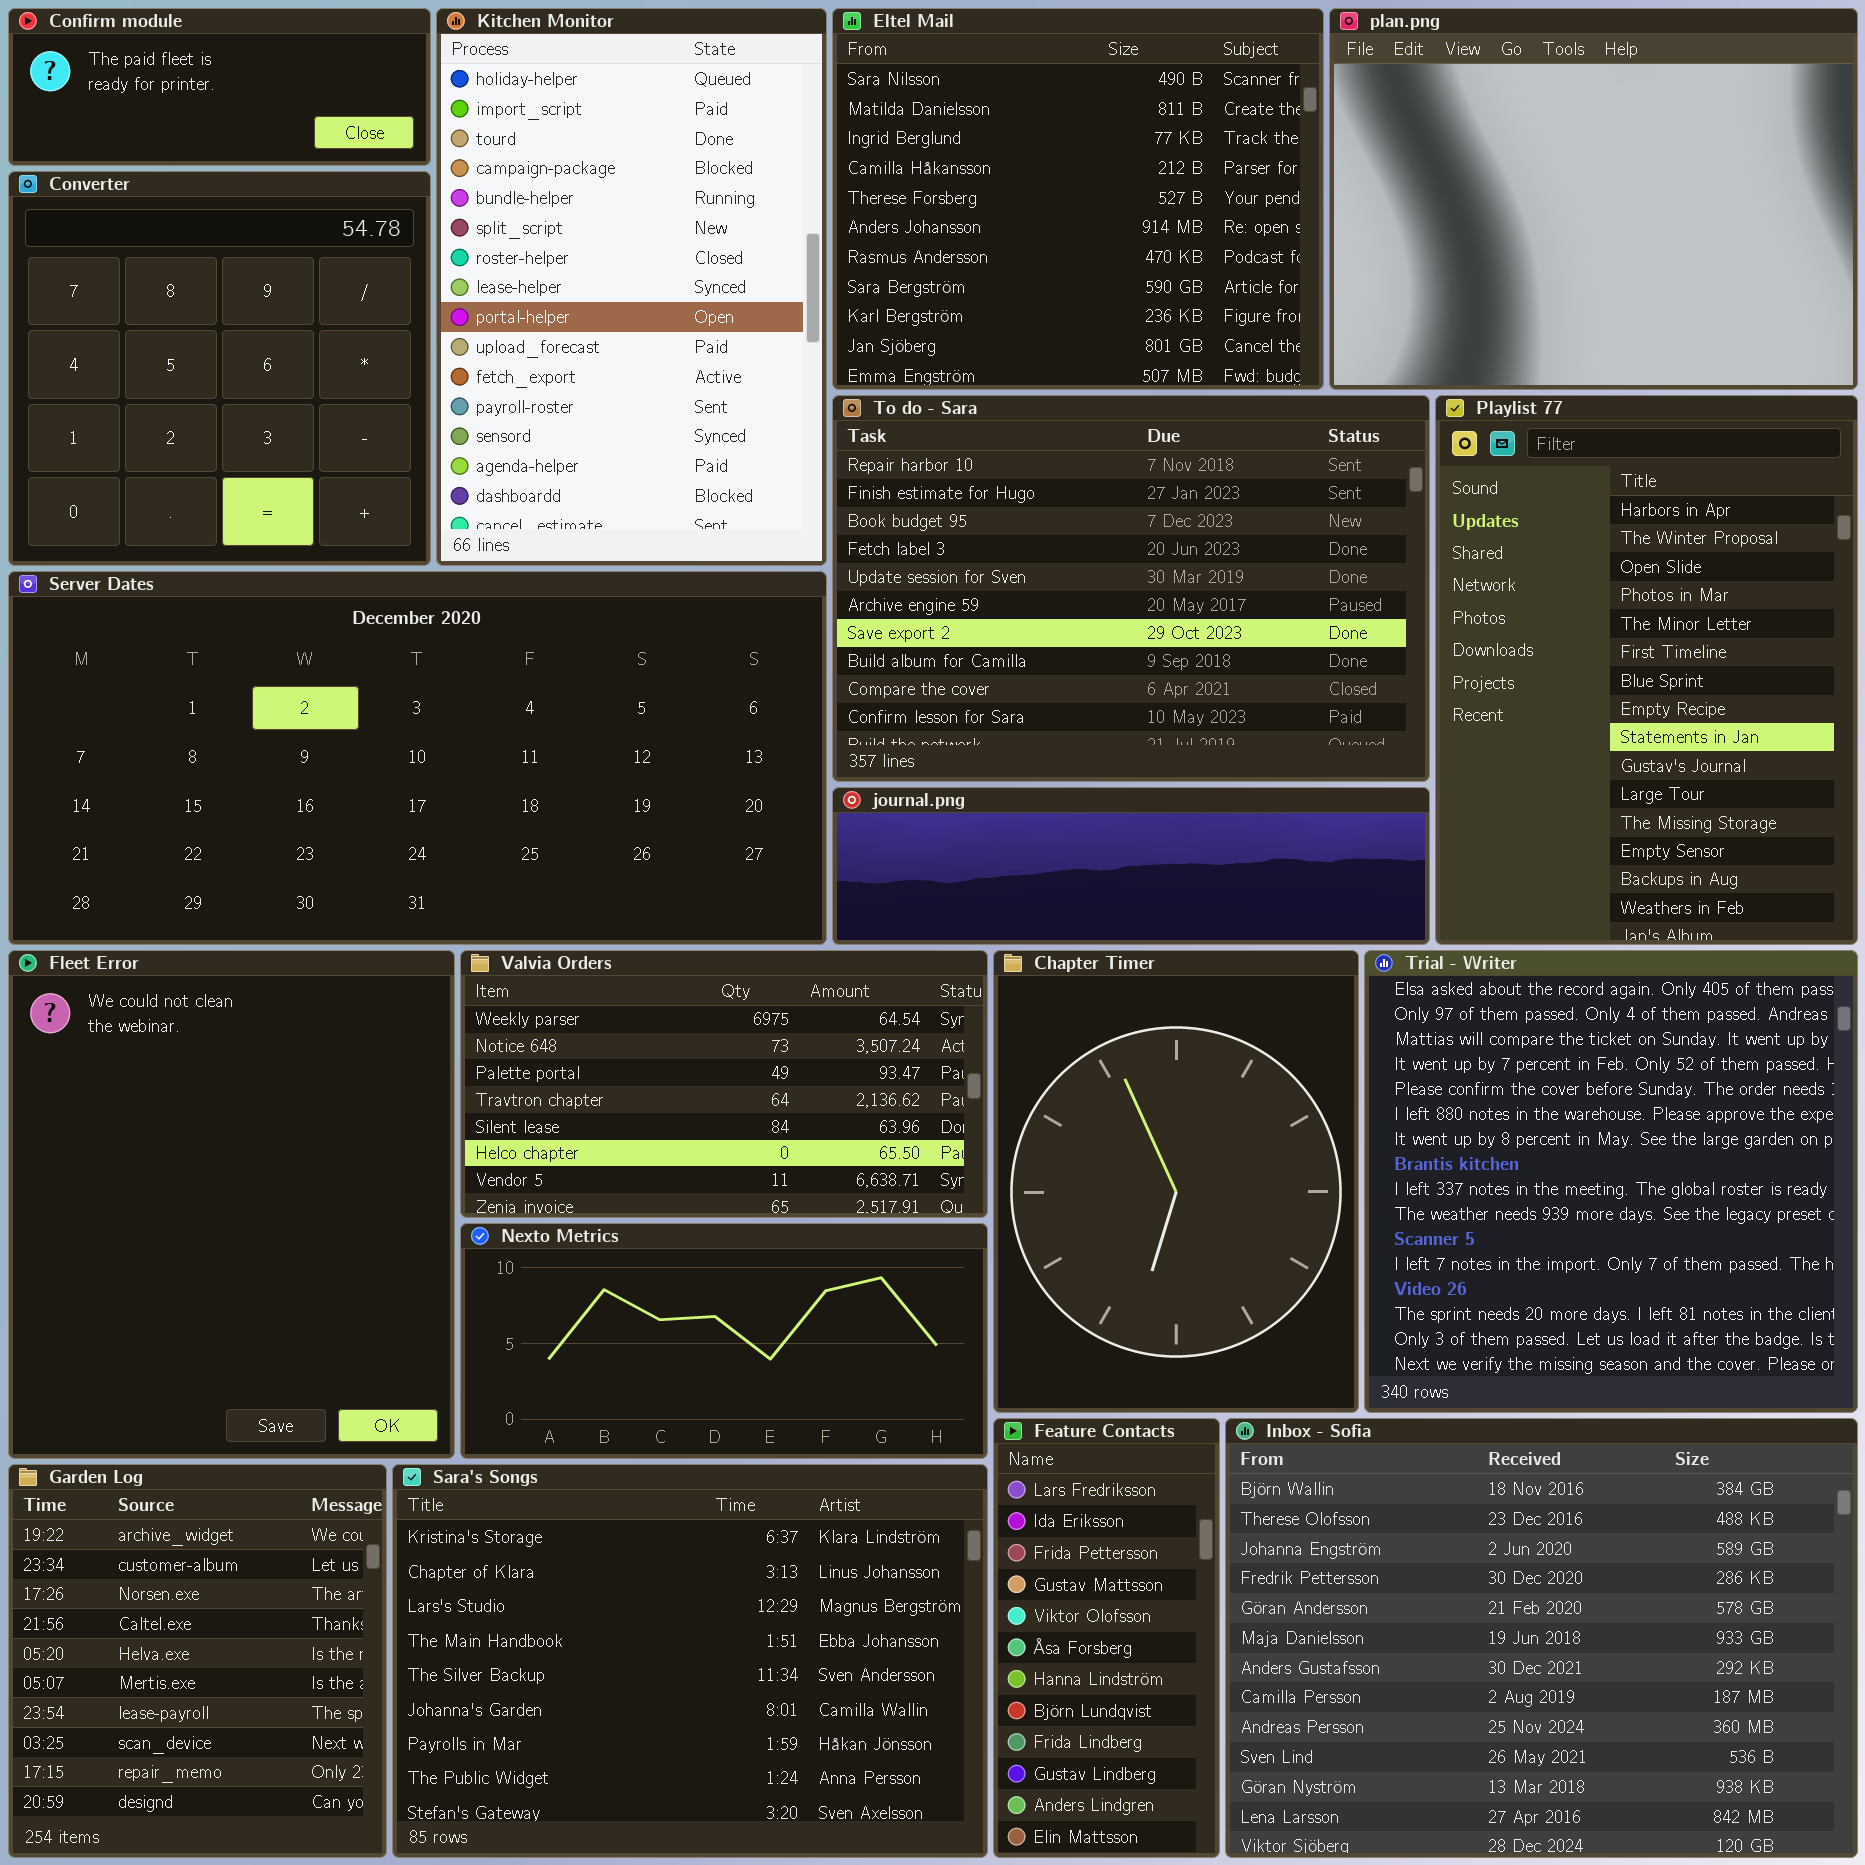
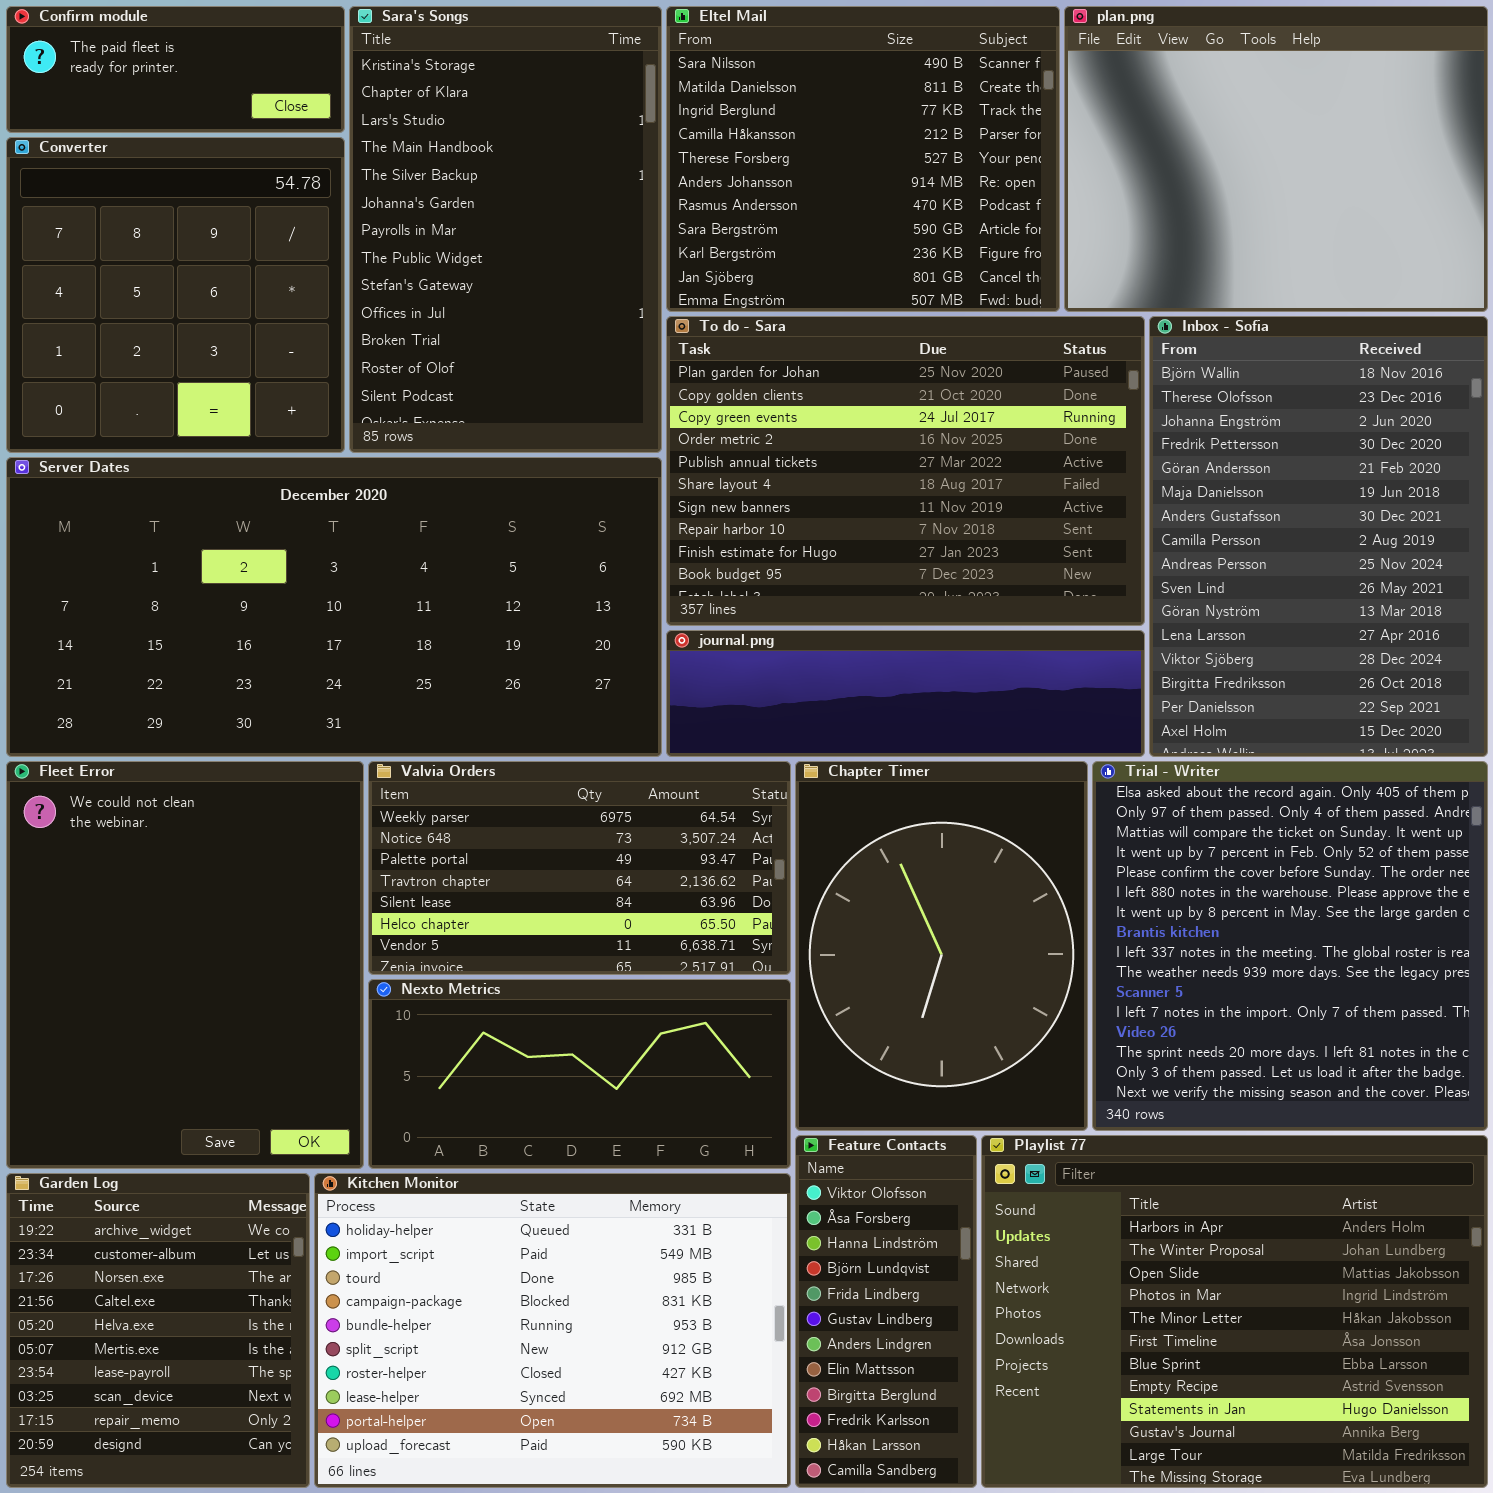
Kitchen Monitor: [436,8,827,566] -> [314,1173,791,1488], moved, resized
To do - Sara: [832,395,1430,782] -> [666,316,1145,626], scrolled up 7 rows
Playlist 77: [1435,395,1858,945] -> [981,1135,1488,1488], moved, resized
Feature Contacts: [993,1418,1220,1858] -> [795,1135,977,1488], scrolled down 4 rows
Inbox - Sofia: [1225,1418,1858,1858] -> [1149,316,1488,757], moved, resized
Sara's Songs: [392,1464,988,1858] -> [349,6,662,453], moved, resized

